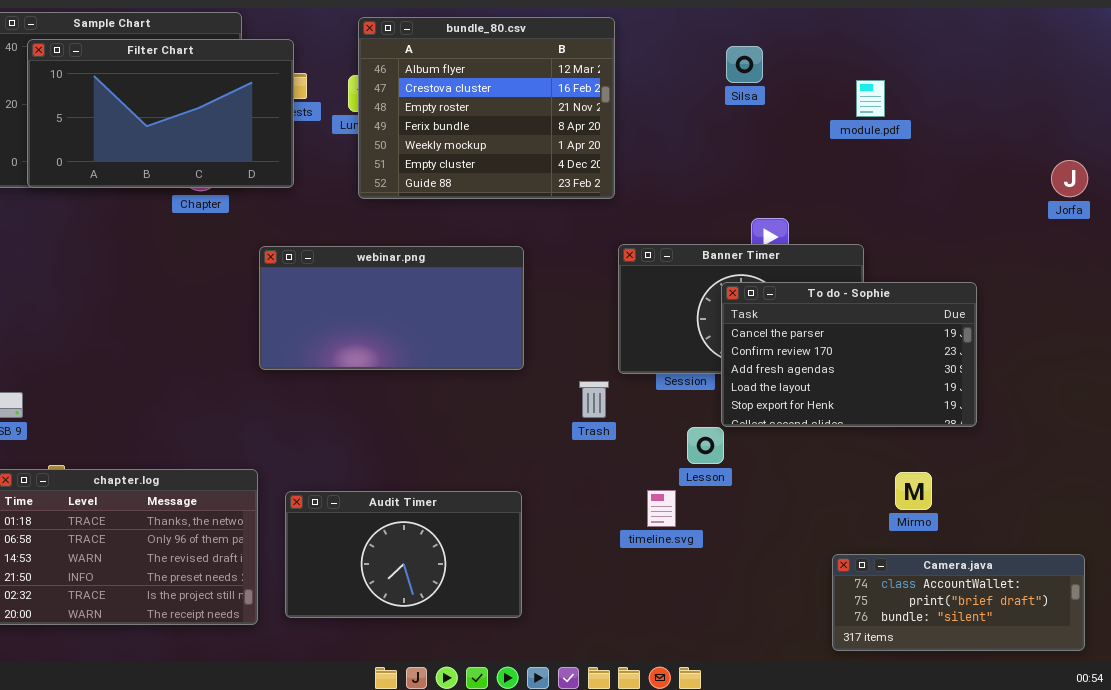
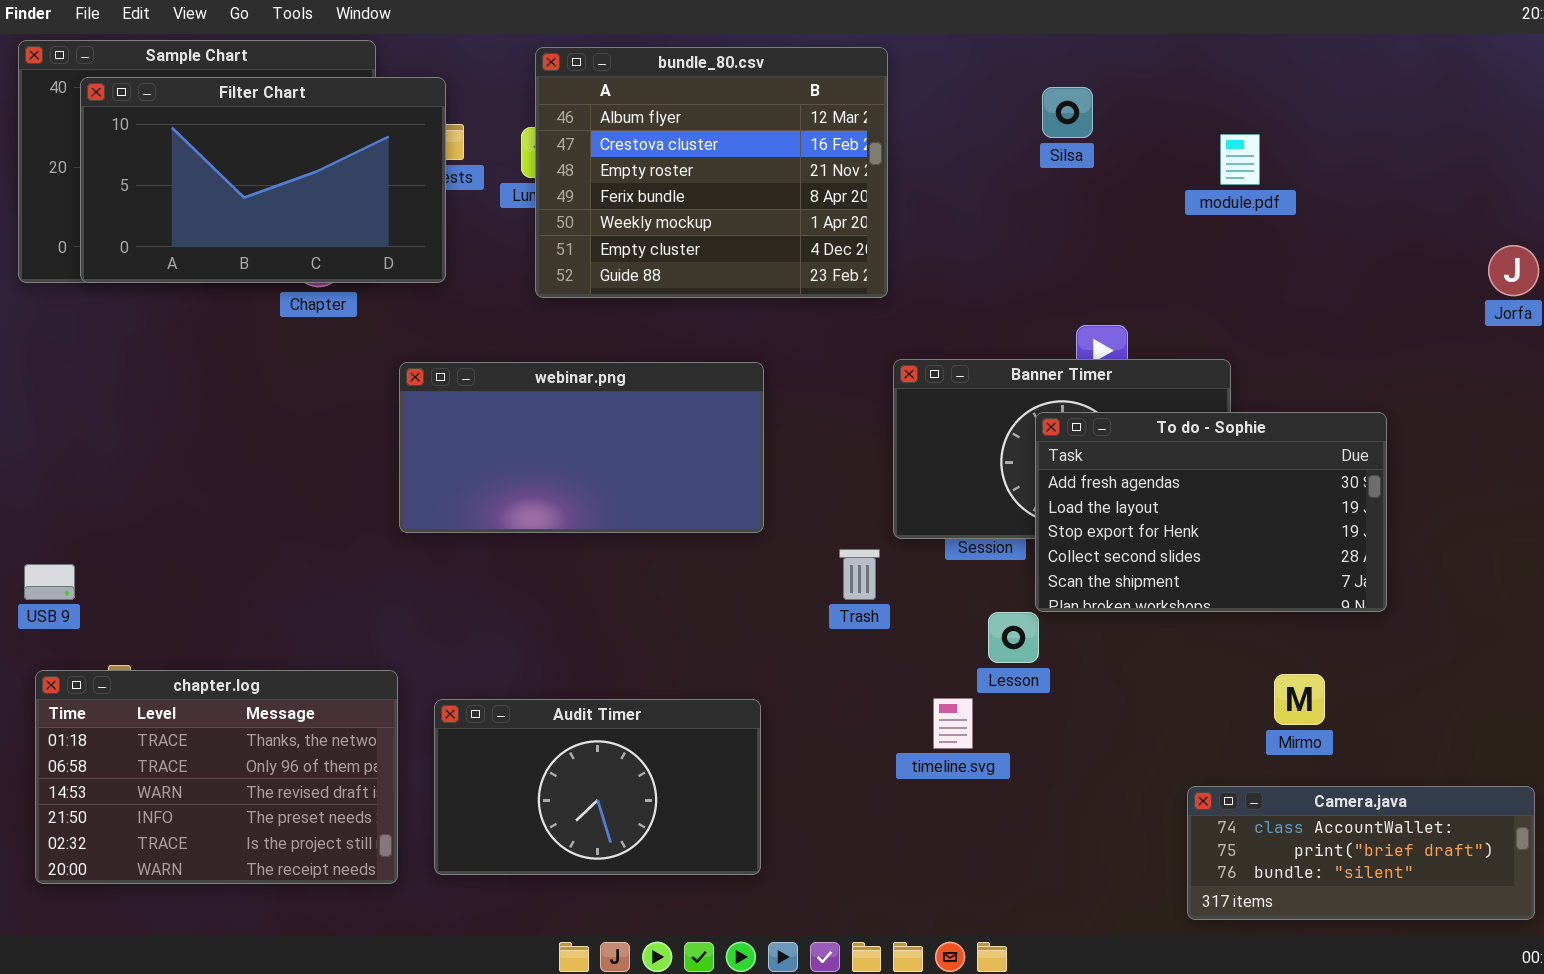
To do - Sophie: [721,282,977,427] -> [1035,412,1387,612], scrolled down 2 rows

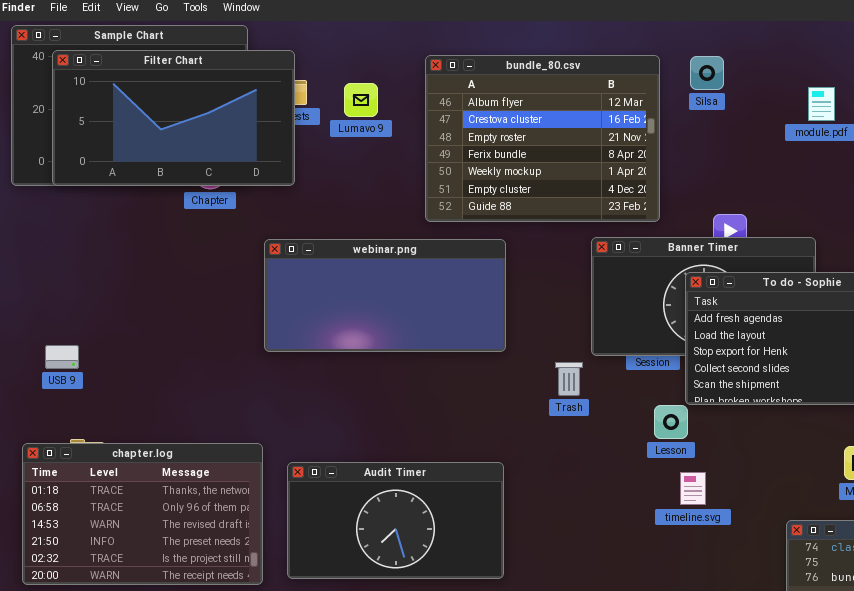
bundle_80.csv: [535,47,888,298] -> [425,55,660,222], moved
USB 9: [24,564,75,600] -> [45,345,79,369], moved
timeline.svg: [933,698,973,749] -> [680,472,706,505], moved

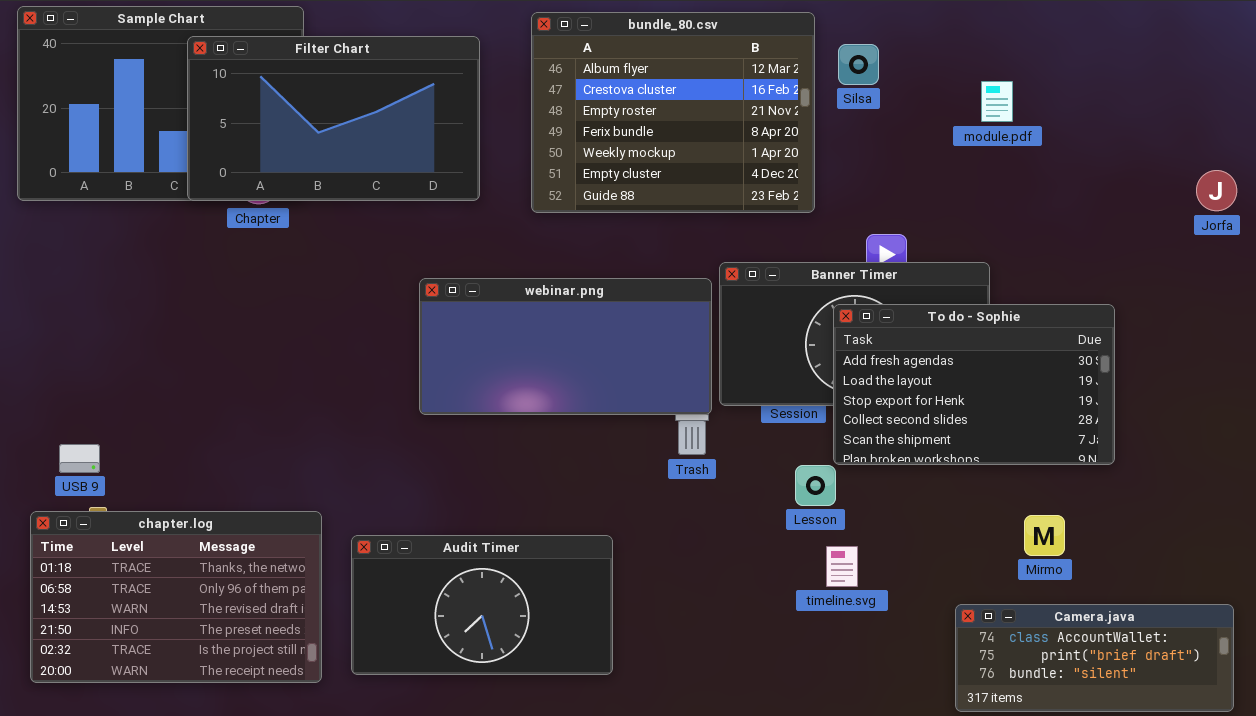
Filter Chart: [52,50,295,186] -> [187,36,480,201], moved
bundle_80.csv: [425,55,660,222] -> [531,12,815,213], moved
webinar.png: [264,239,506,352] -> [419,278,712,415], moved
USB 9: [45,345,79,369] -> [59,444,100,473], moved

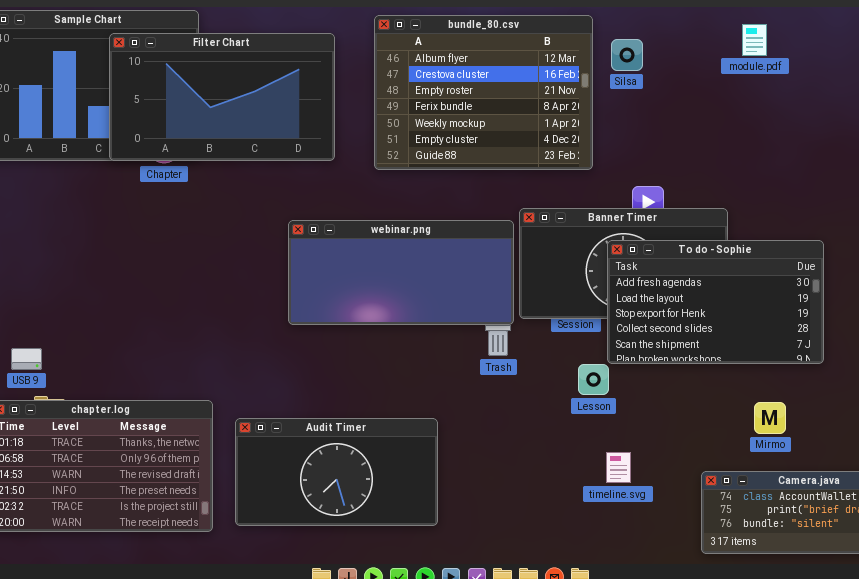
module.pdf: [981,81,1013,122] -> [742,24,767,56], moved
timeline.svg: [826,546,858,587] -> [606,452,631,483], moved

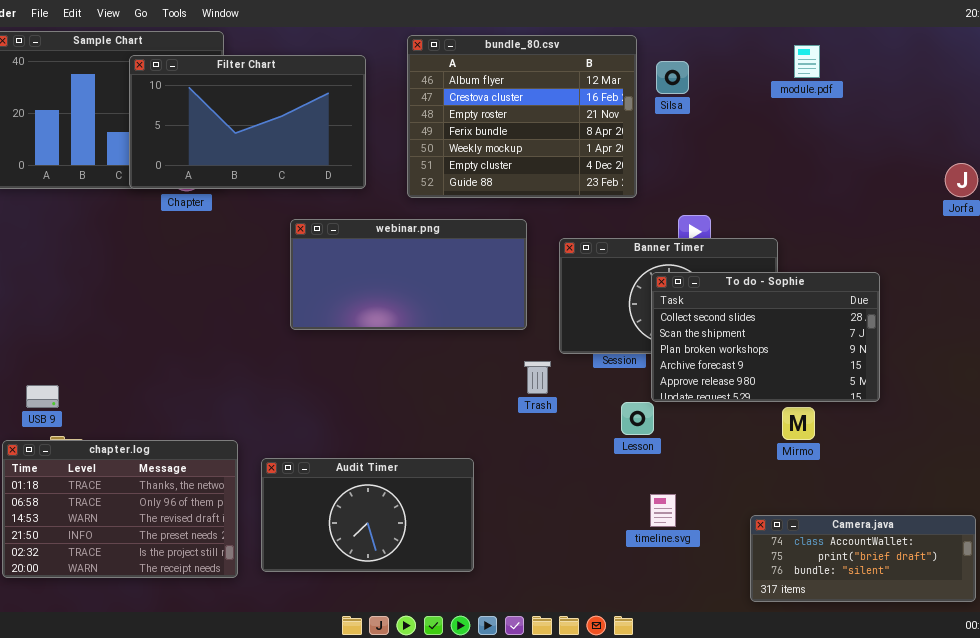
webinar.png: [288,220,514,325] -> [290,219,527,330], moved
To do - Sophie: [607,240,824,364] -> [651,272,880,402], scrolled down 3 rows
Mirmo: [754,402,786,434] -> [782,407,815,440], moved

